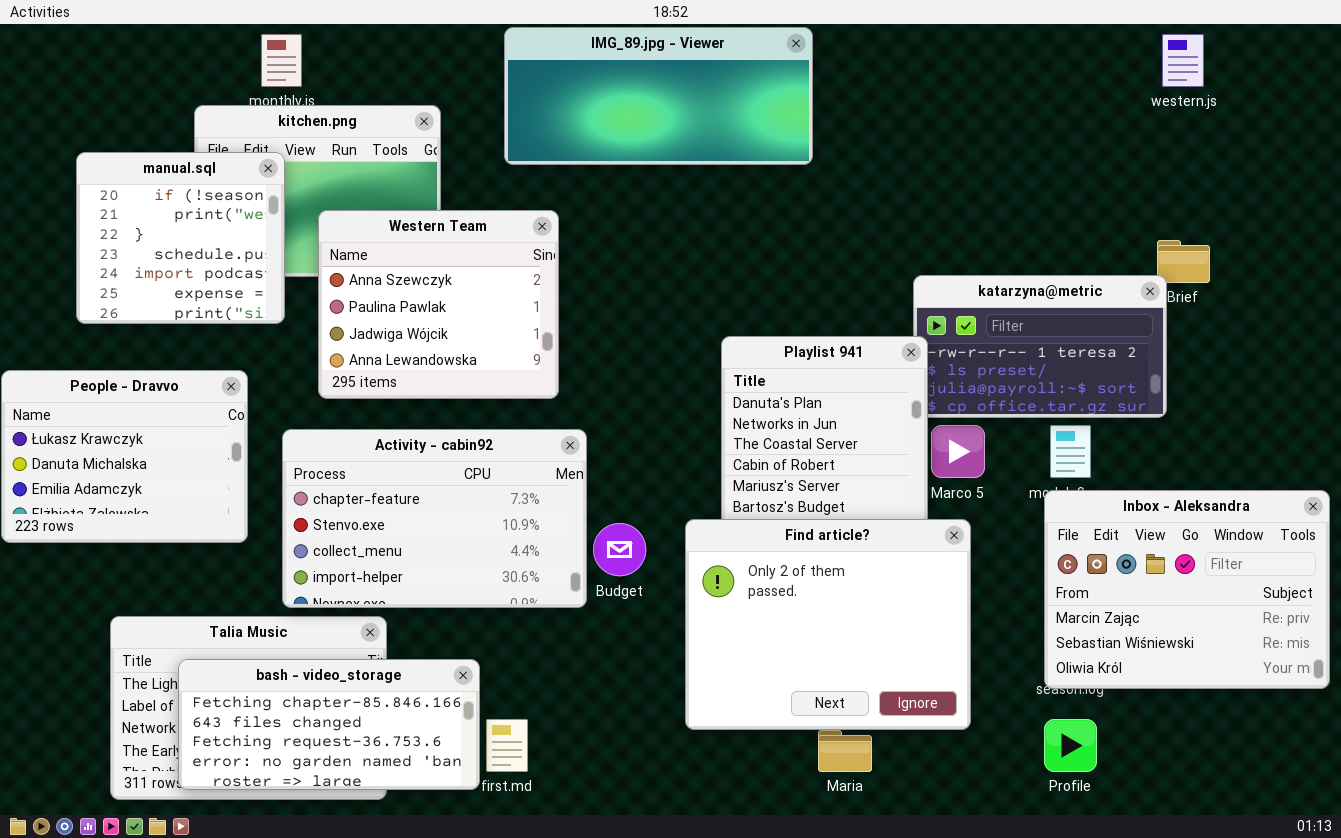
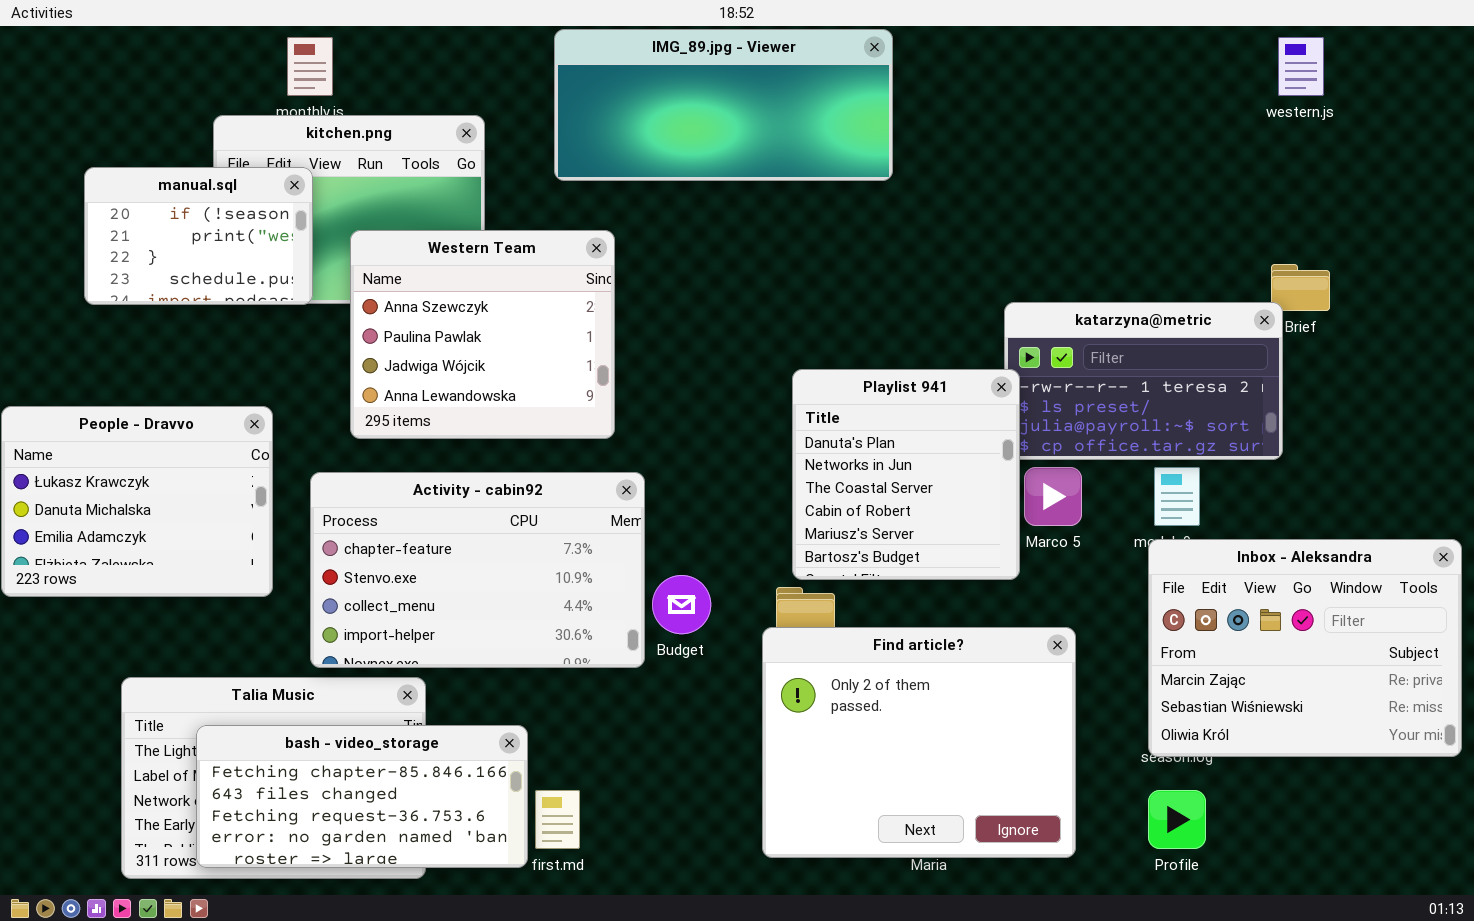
manual.sql: [76,152,285,324] -> [84,167,313,305], resized
Find article?: [685,519,971,730] -> [762,627,1076,858], moved

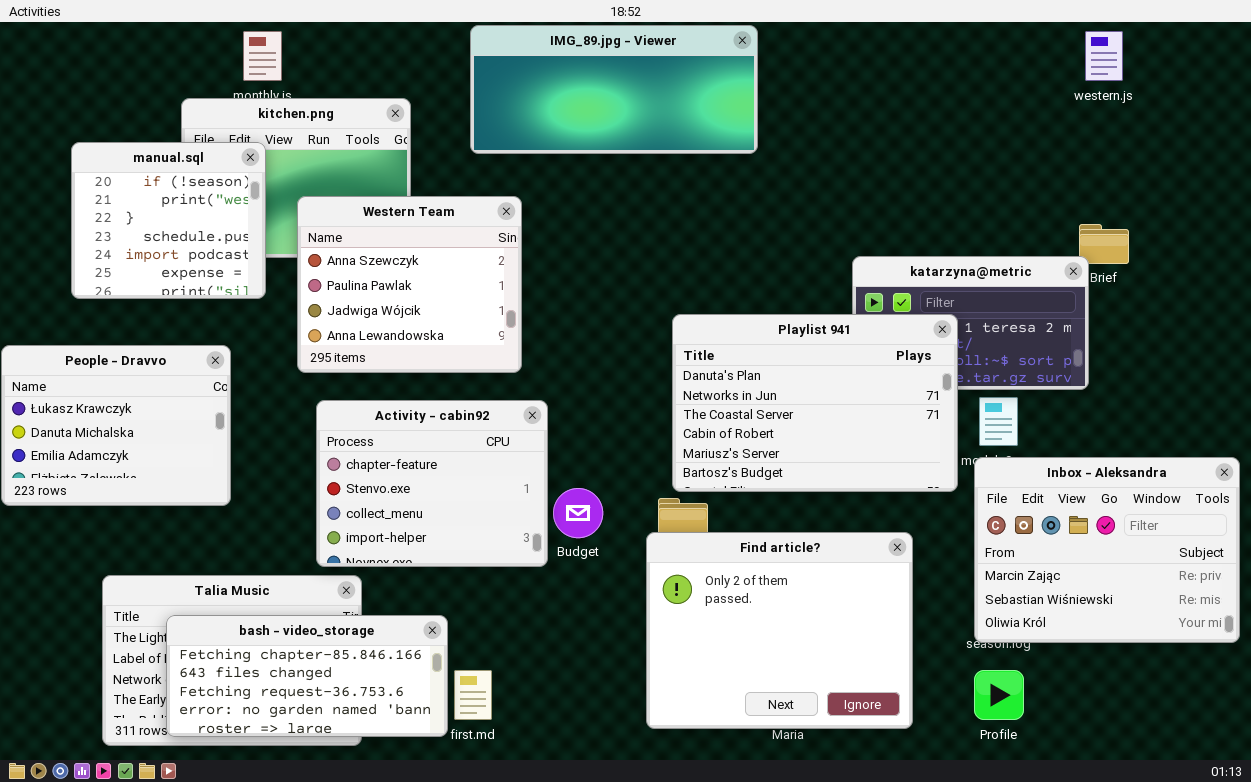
manual.sql: [84,167,313,305] -> [71,142,266,299], resized
Playlist 941: [792,369,1020,580] -> [672,314,958,492], resized
Activity - cabin92: [310,472,645,668] -> [316,400,548,567], resized

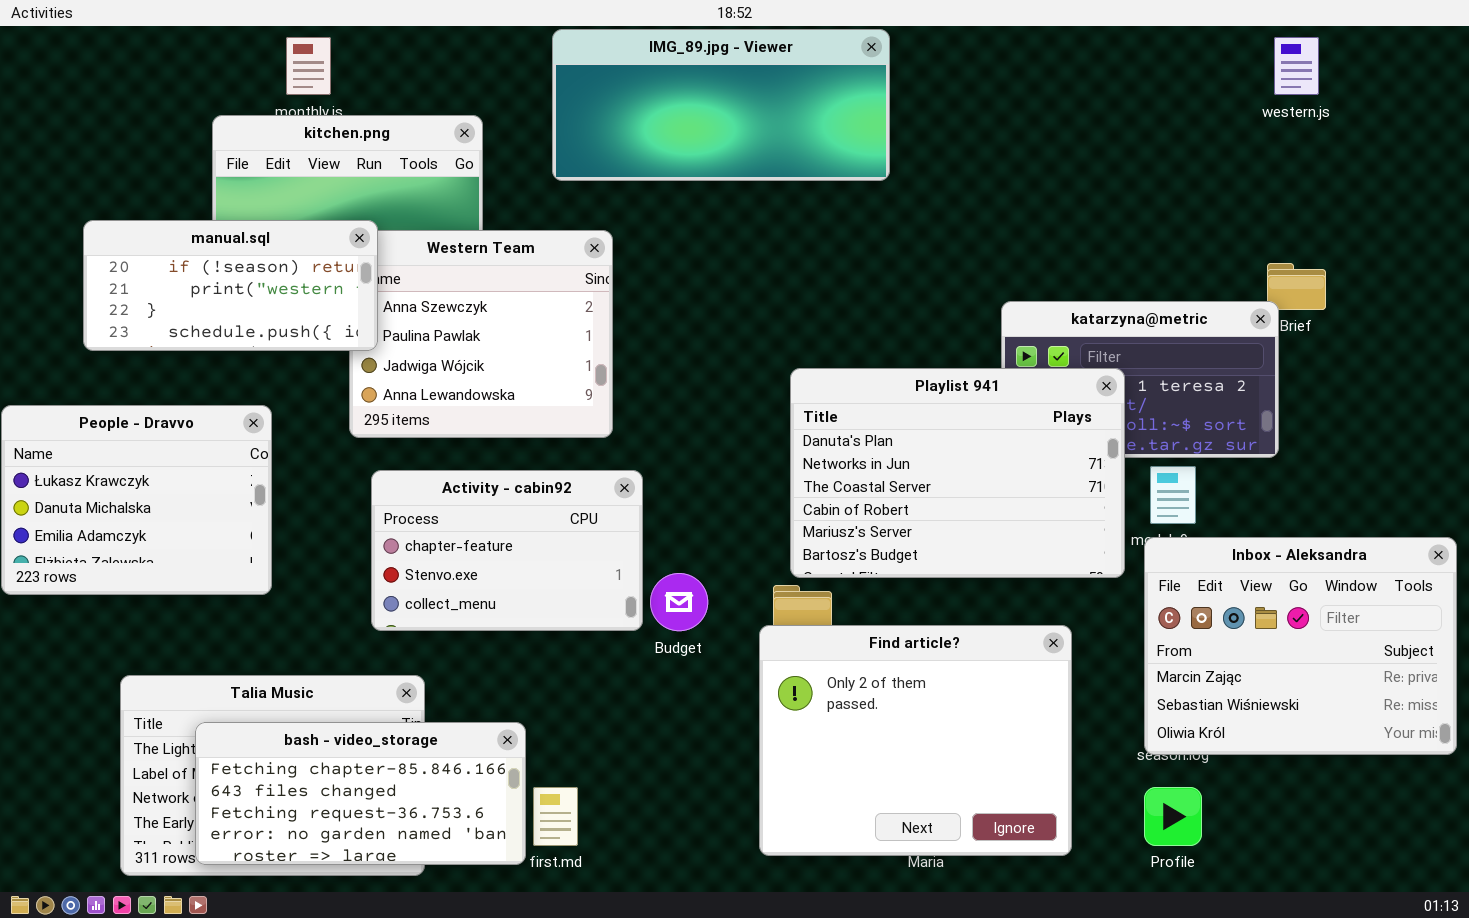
manual.sql: [71,142,266,299] -> [83,220,378,351], resized
Activity - cabin92: [316,400,548,567] -> [371,470,643,631], resized

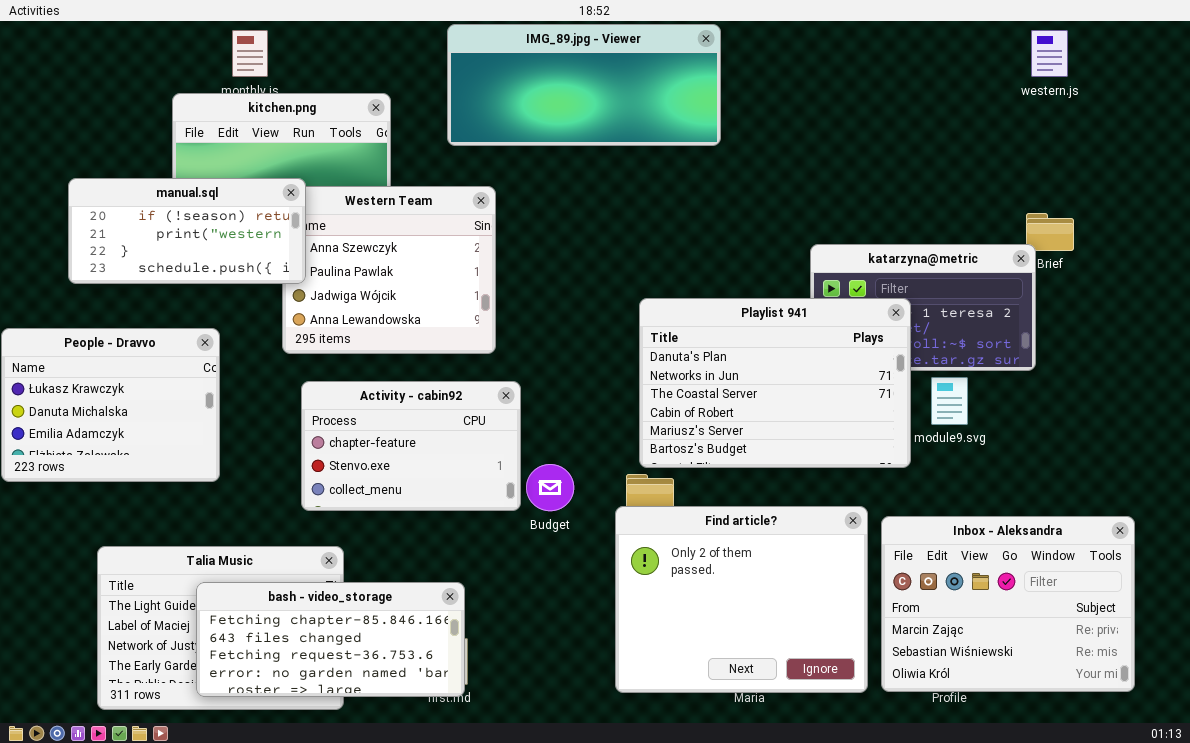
Inbox - Aleksandra: [1144,537,1457,755] -> [881,516,1135,692], moved
bash - video_storage: [195,722,526,865] -> [196,582,465,697], moved

